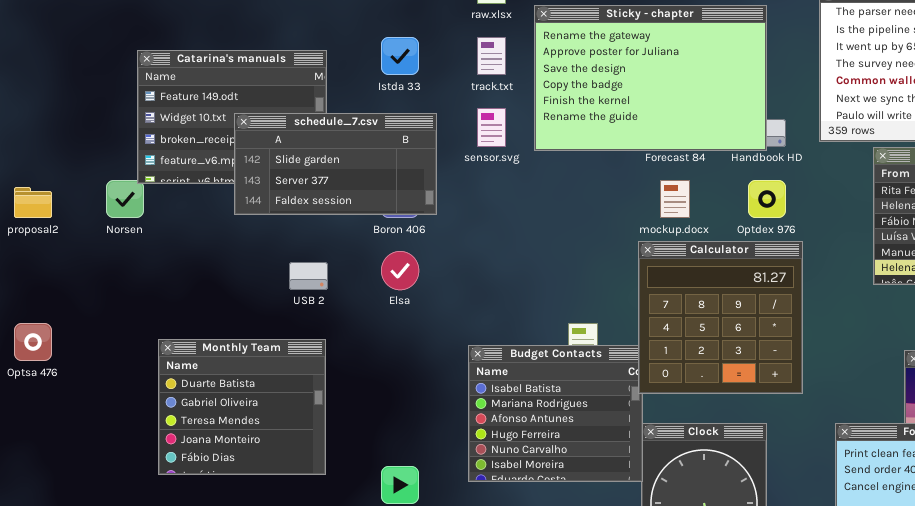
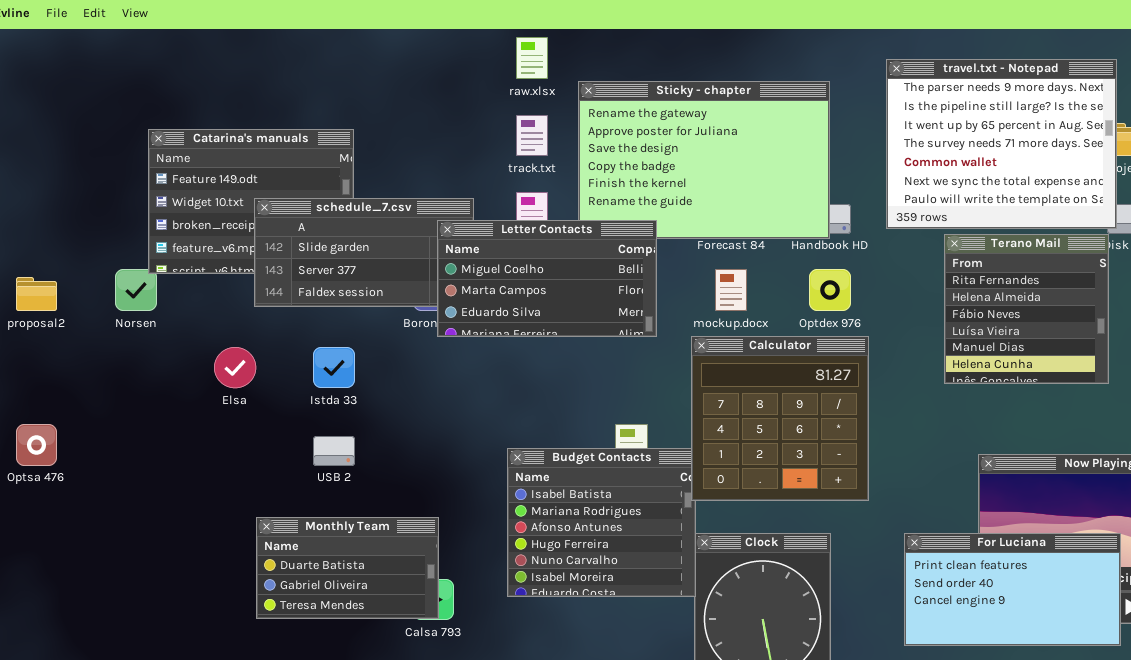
Istda 33: [381,37,419,75] -> [313,347,355,388], moved
Letter Contacts: none -> [437,220,657,337], opened
Elsa: [381,251,419,290] -> [214,347,256,388], moved
USB 2: [289,262,328,290] -> [313,436,355,466], moved
Monthly Team: [158,339,326,475] -> [256,517,439,619], moved, resized

